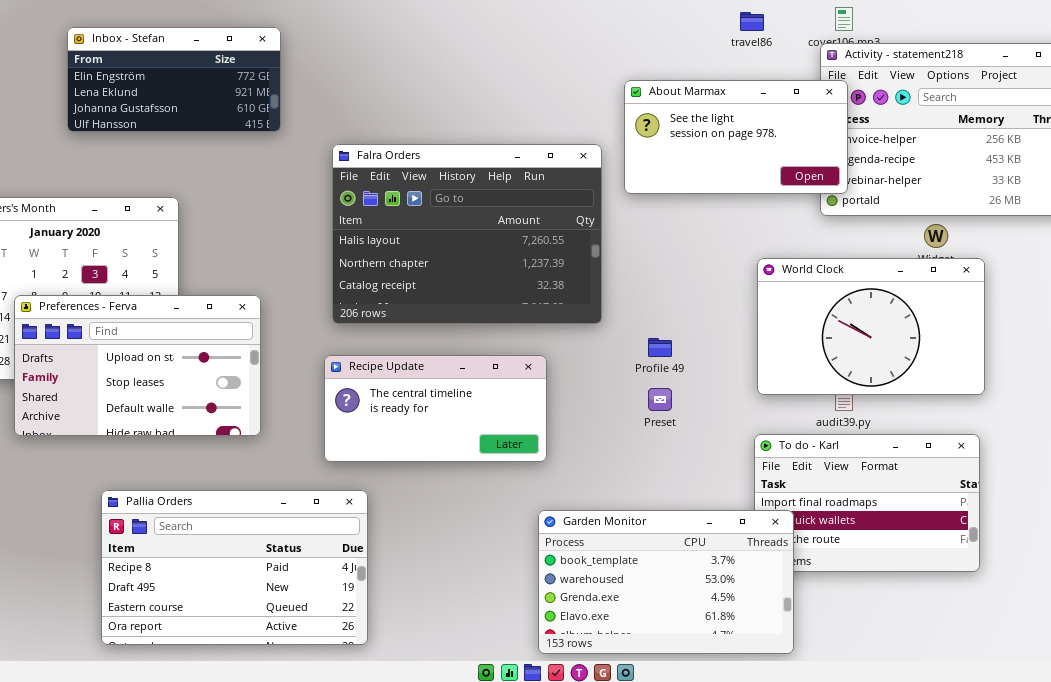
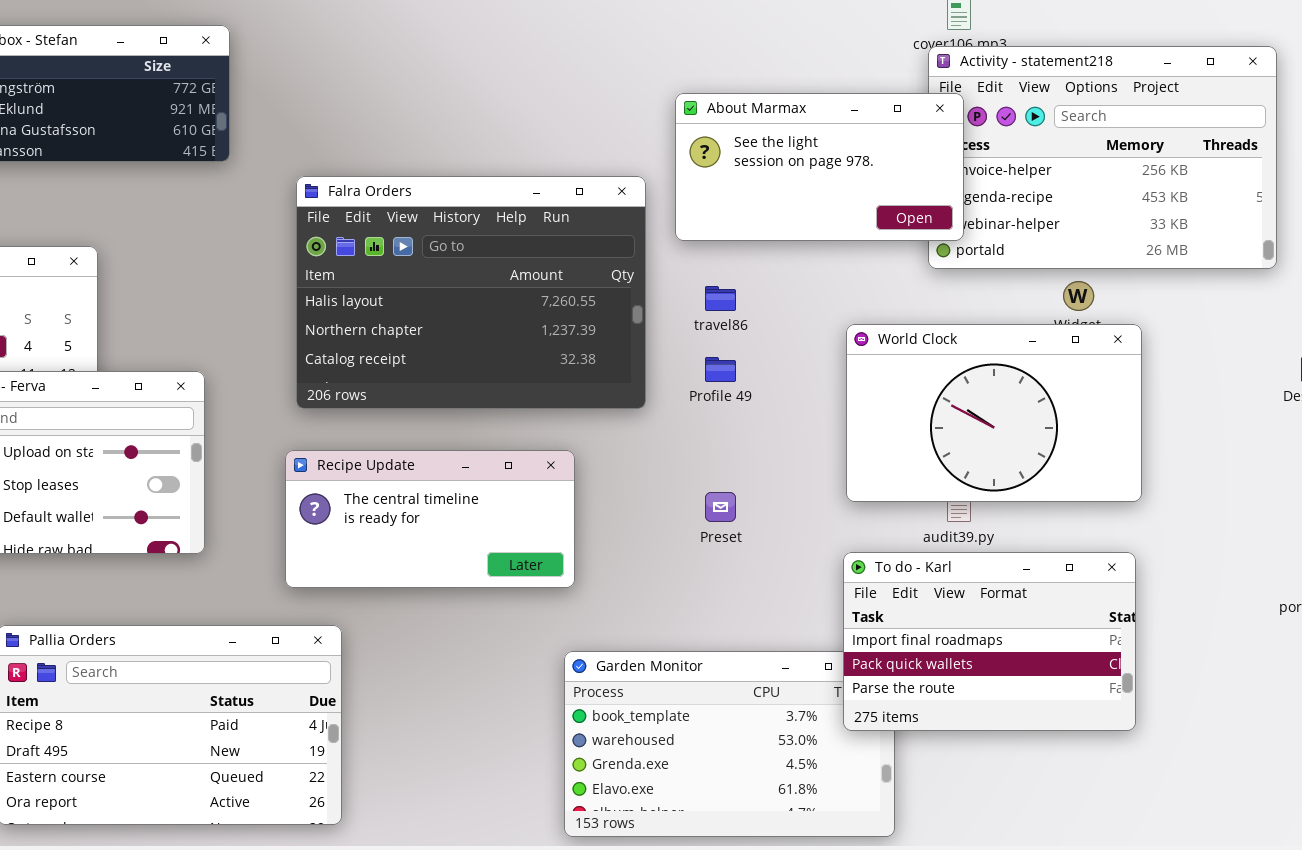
travel86: [740,12,764,31] -> [705,286,736,311], moved
Profile 49: [648,338,672,357] -> [705,357,736,382], moved
To do - Karl: [754,434,980,572] -> [843,552,1136,731], raised

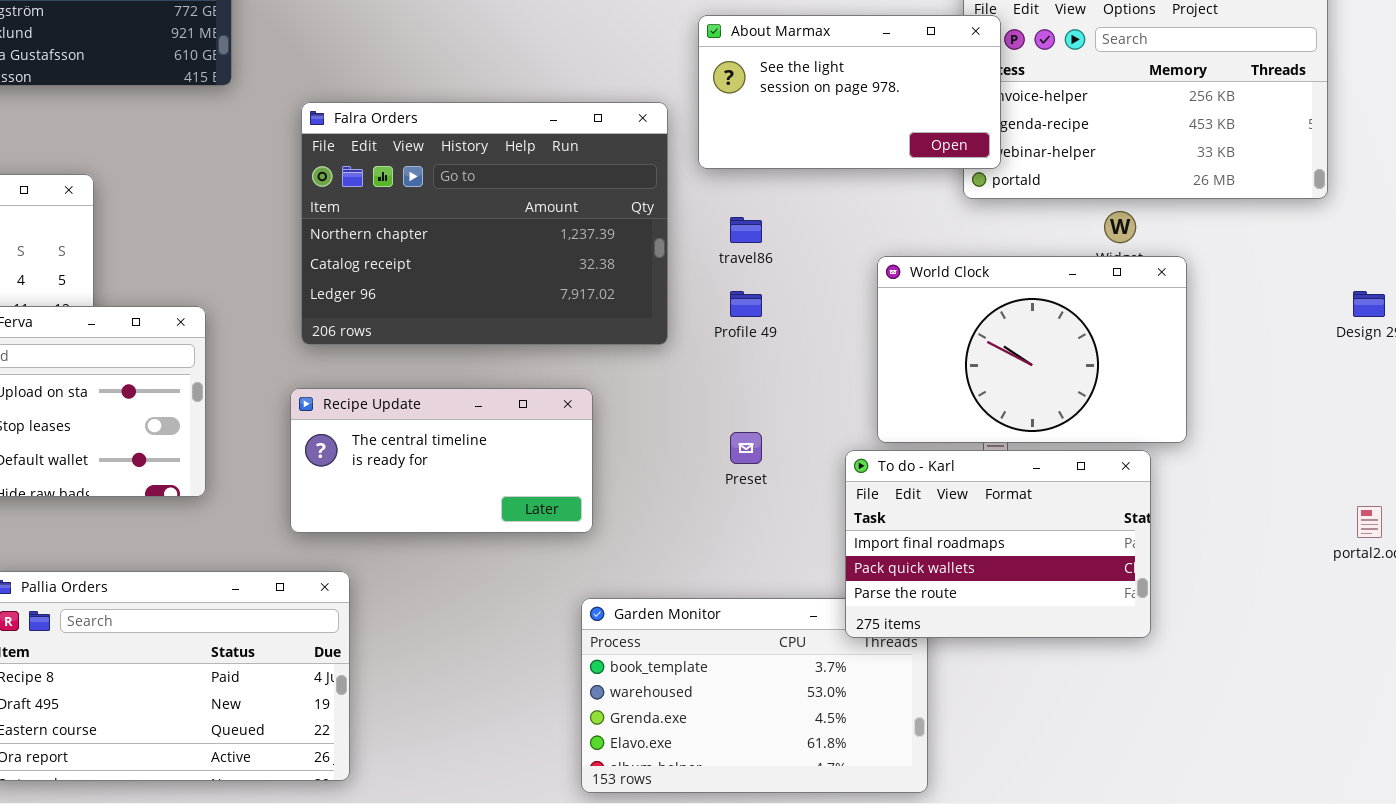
Falra Orders: [296,176,646,409] -> [301,102,668,345], scrolled down 1 row
To do - Karl: [843,552,1136,731] -> [845,450,1151,638], moved

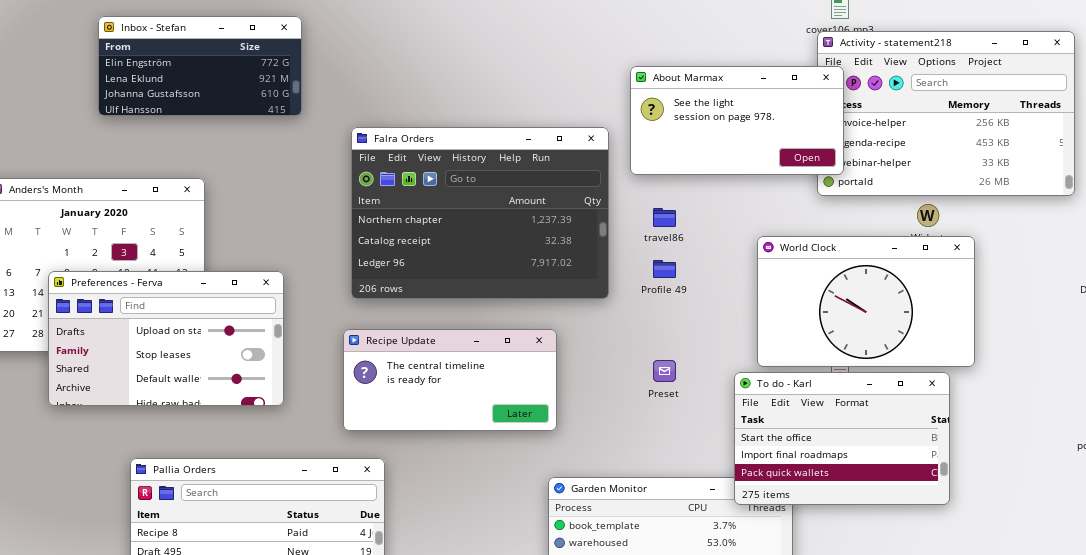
To do - Karl: [845,450,1151,638] -> [734,372,950,505], scrolled up 1 row

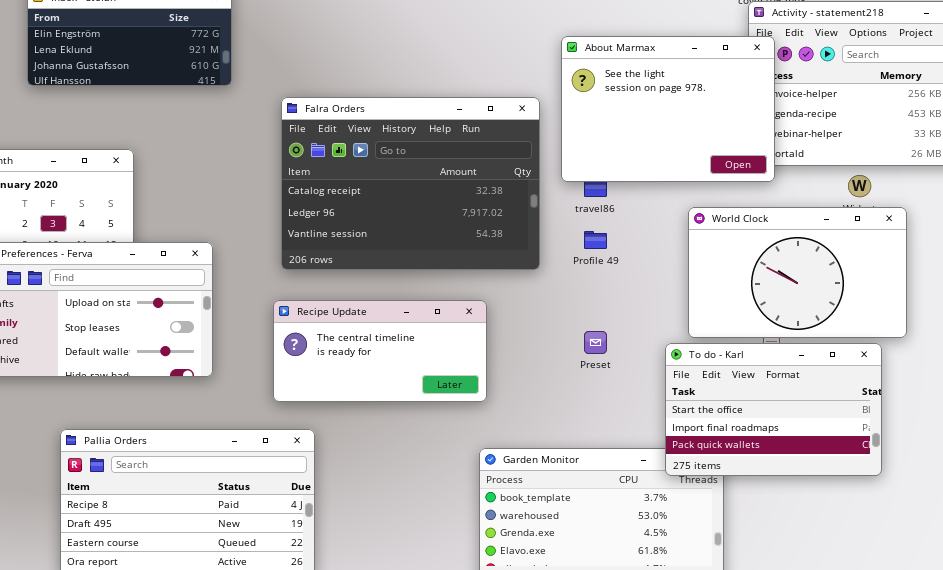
About Marmax: [630,66,844,175] -> [561,36,775,182], resized
Falra Orders: [351,127,609,299] -> [281,97,540,270], scrolled down 1 row

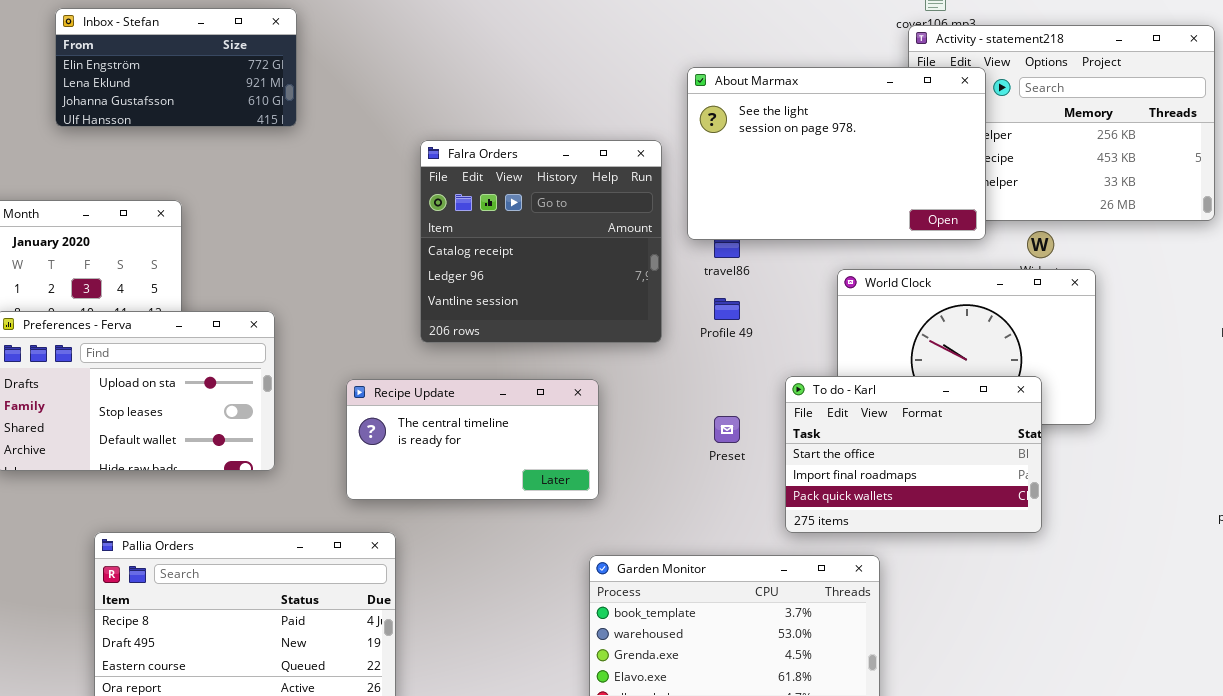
About Marmax: [561,36,775,182] -> [687,67,986,240], resized
Falra Orders: [281,97,540,270] -> [420,140,662,343], resized
To do - Karl: [665,343,882,476] -> [785,376,1042,533], moved

